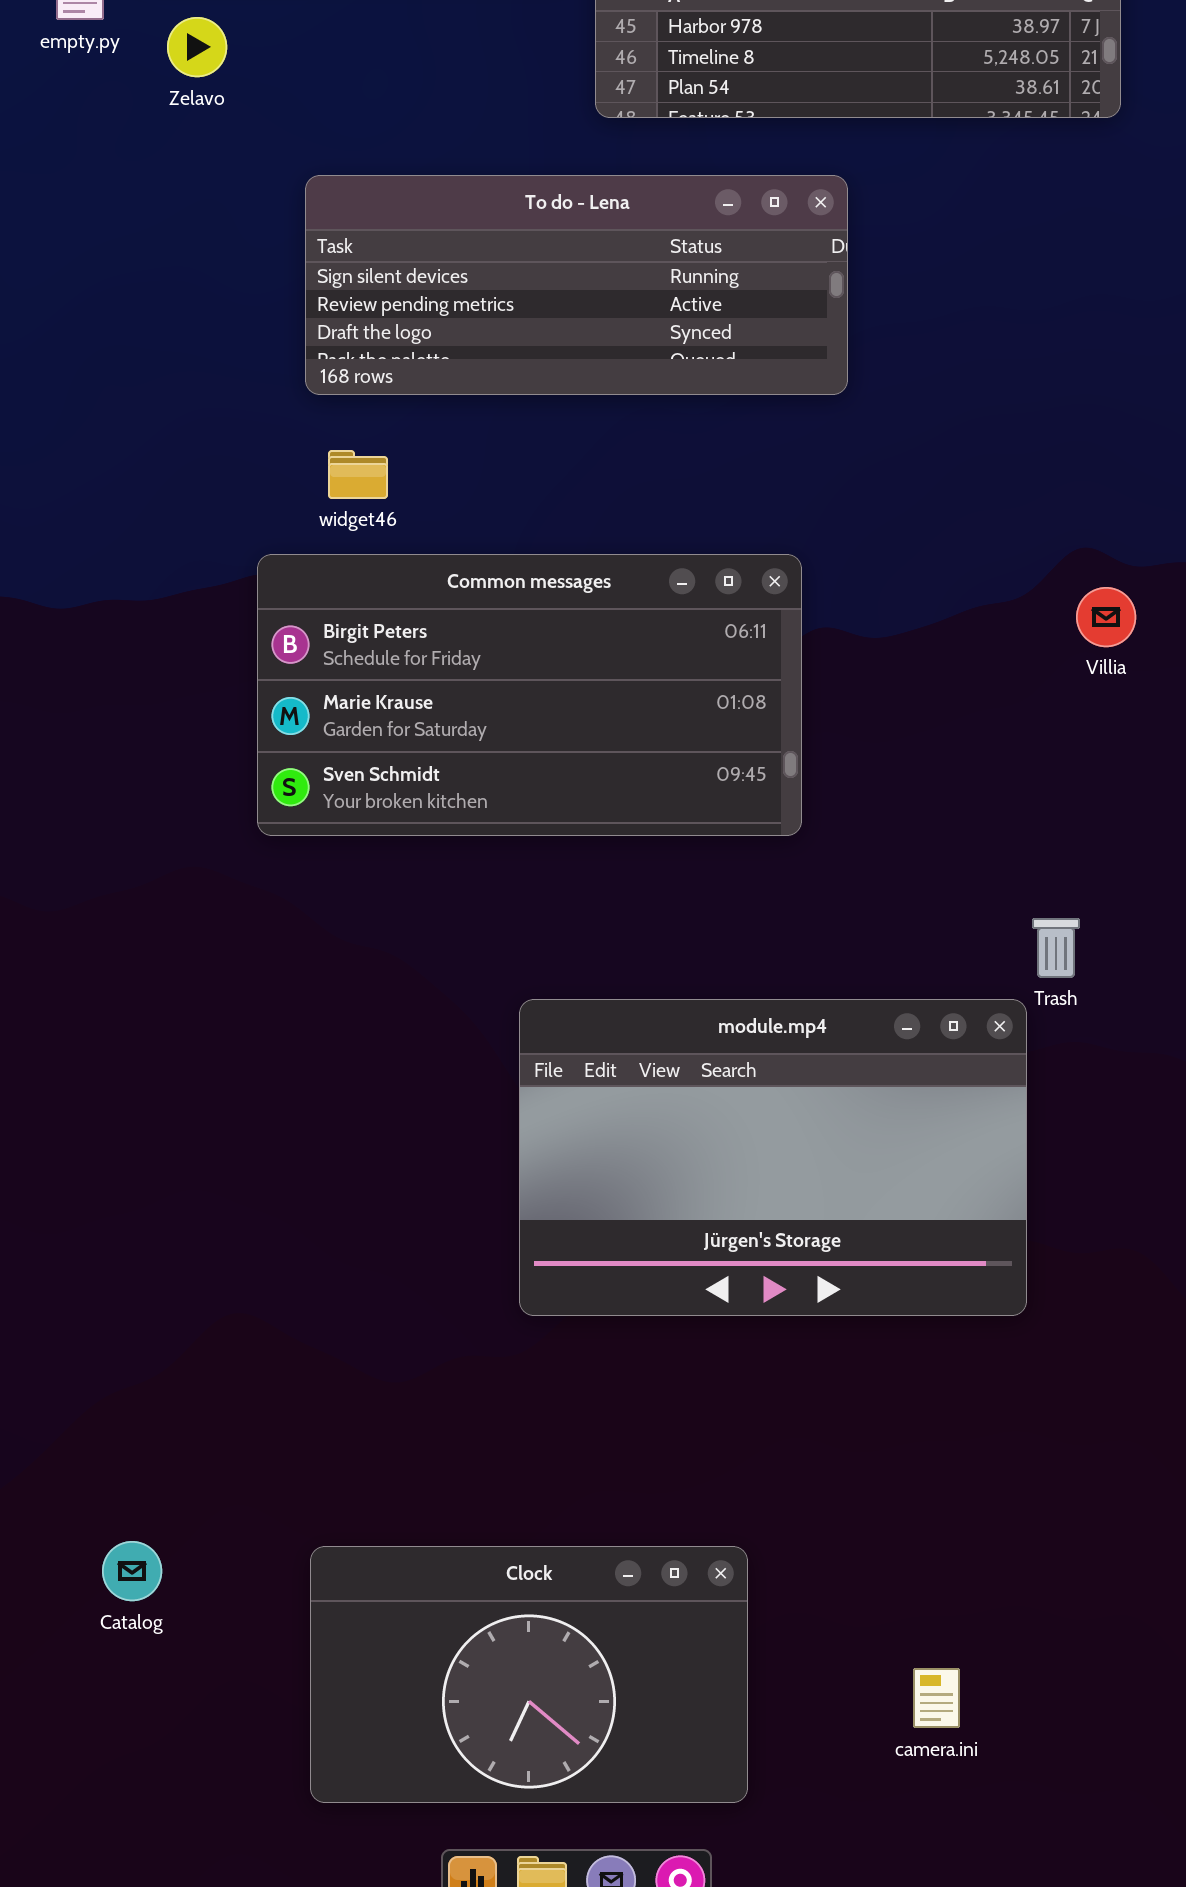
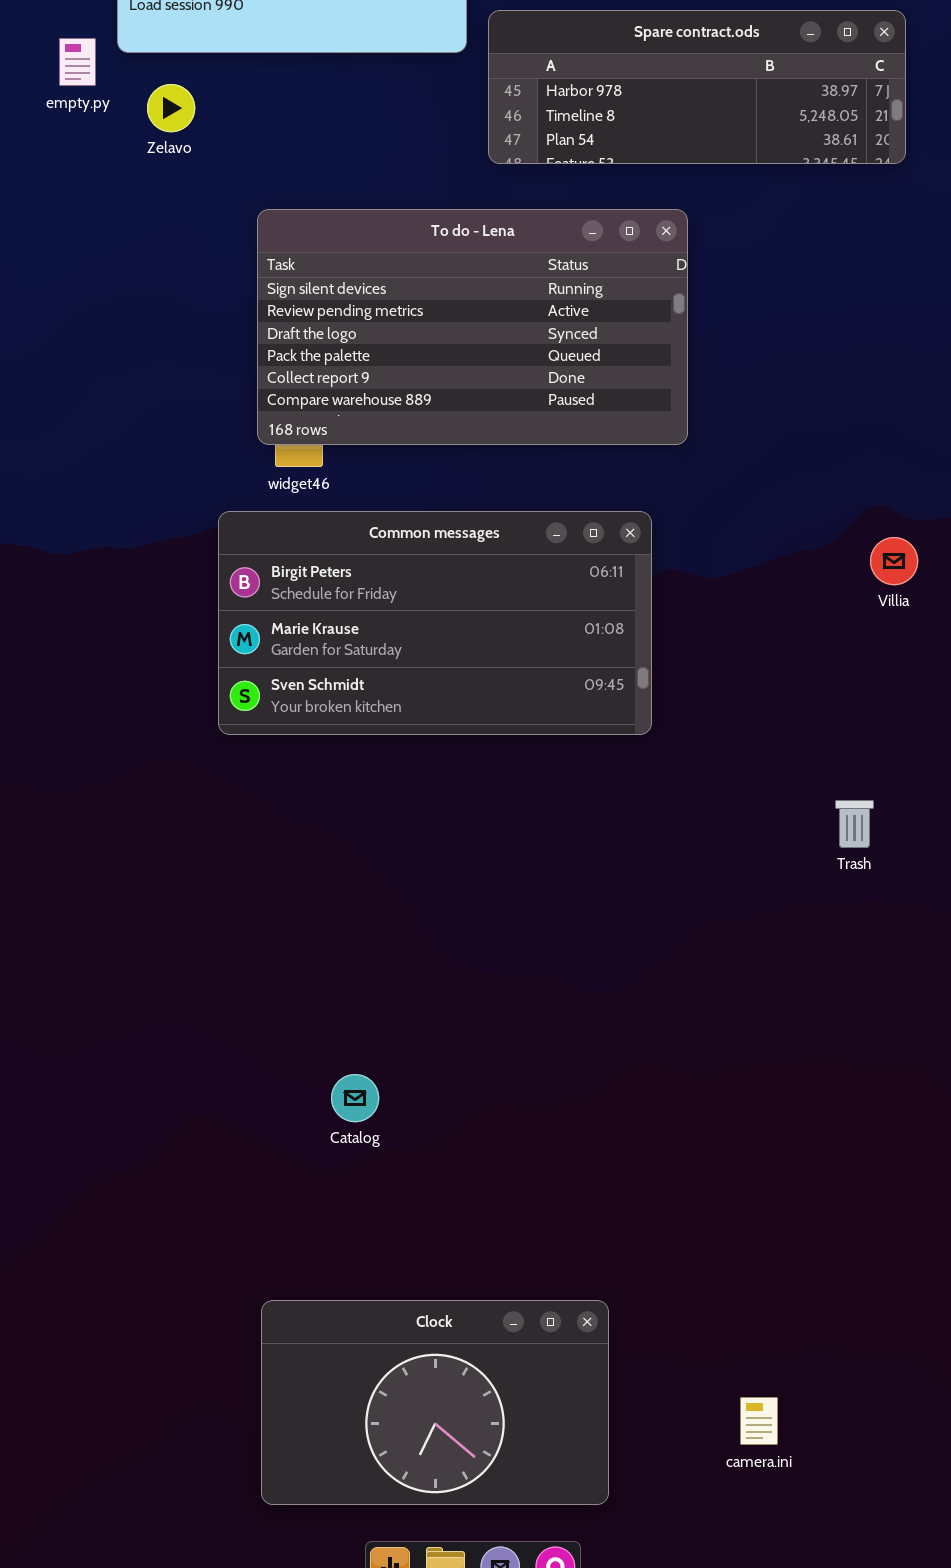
To do - Lena: [305,175,848,395] -> [257,209,688,445], resized
module.mp4: [519,999,1027,1316] -> none, closed
Catalog: [102,1541,162,1601] -> [331,1074,379,1122], moved

